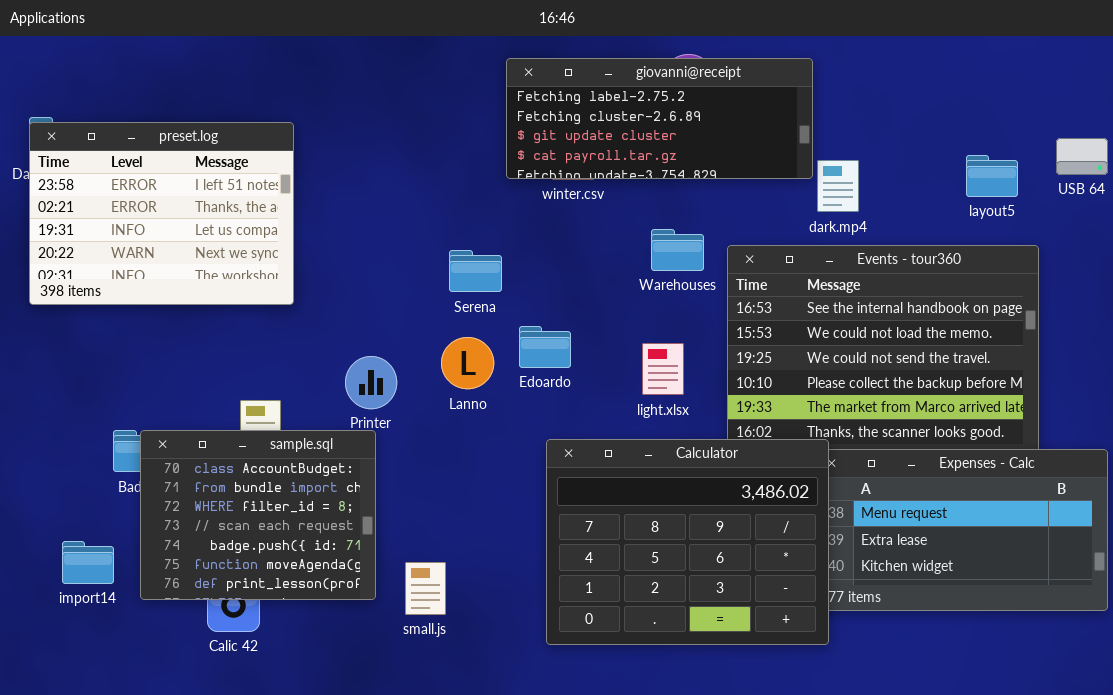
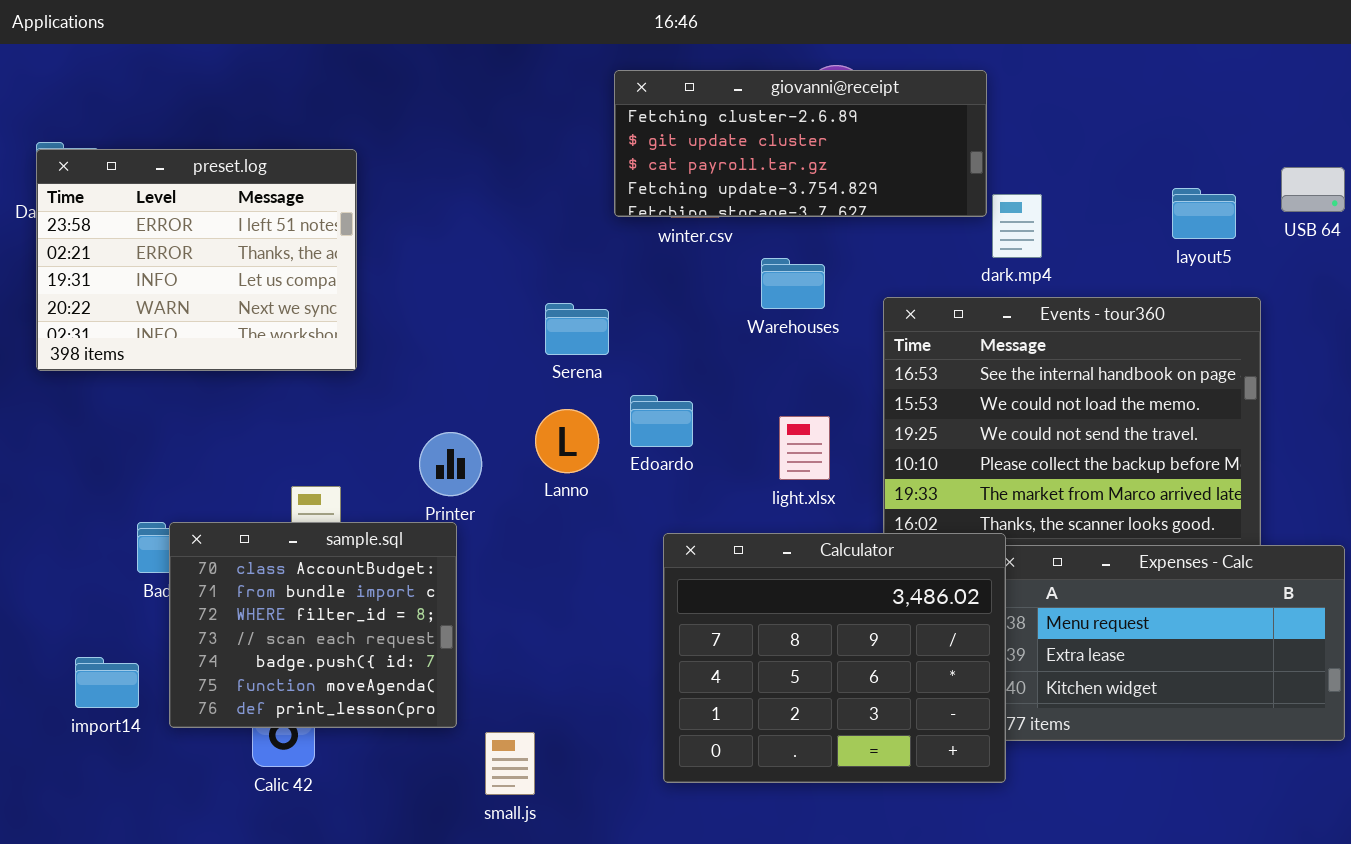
giovanni@receipt: [506,58,813,179] -> [614,70,987,217], scrolled down 1 row
Warehouses: [651,229,704,271] -> [761,258,825,309], moved
small.js: [405,562,446,615] -> [485,732,535,795], moved

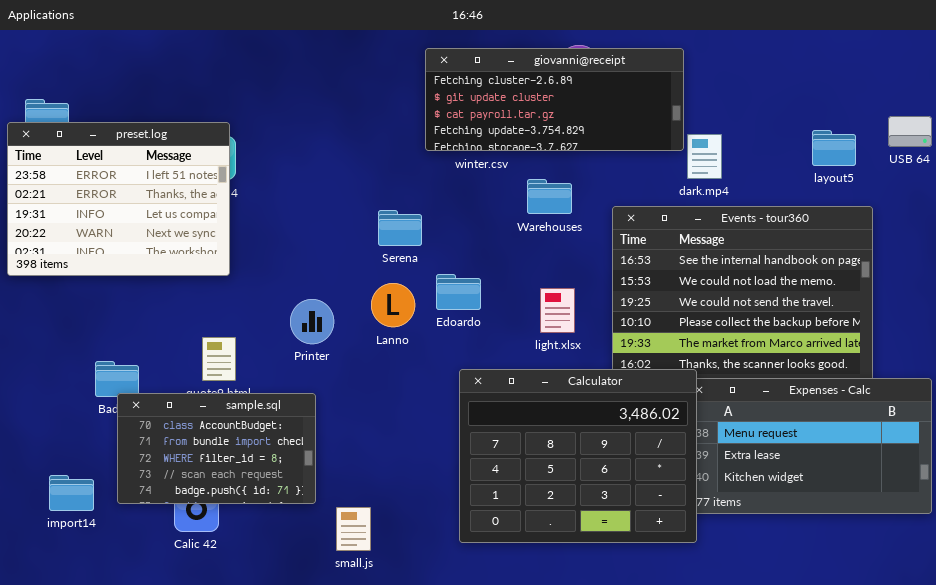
preset.log: [36,149,357,371] -> [7,122,230,276], moved
sample.sql: [169,522,457,728] -> [117,393,316,504], resized
import14: [75,657,139,708] -> [49,475,94,511], moved

